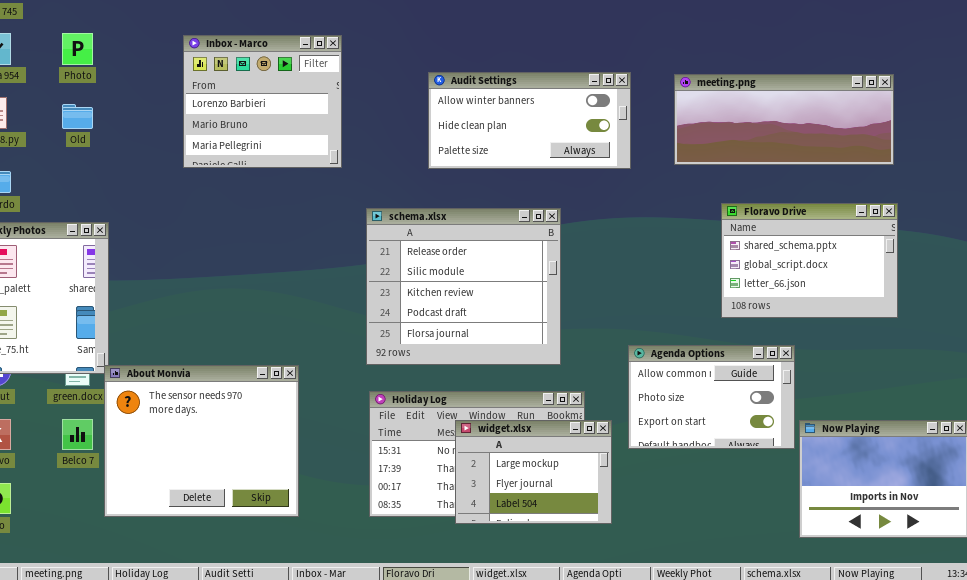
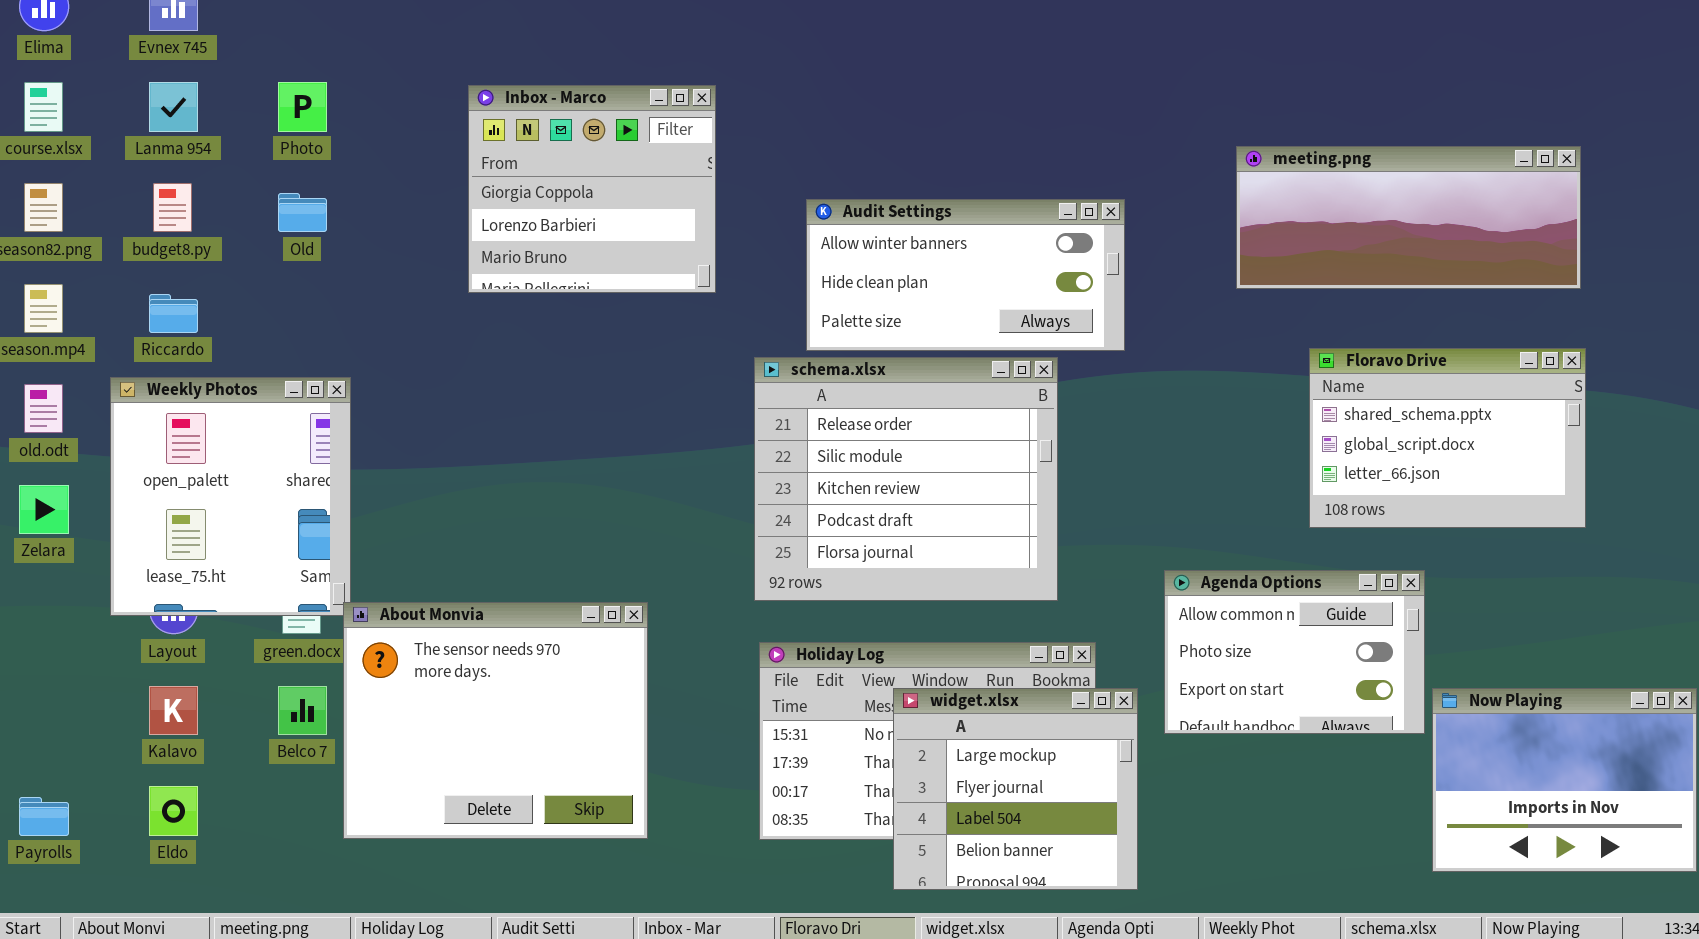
Inbox - Marco: [183,35,342,168] -> [468,85,716,293], scrolled up 1 row
Audit Settings: [428,72,631,169] -> [806,199,1125,351], moved
widget.xlsx: [455,420,612,524] -> [893,688,1138,890], resized

